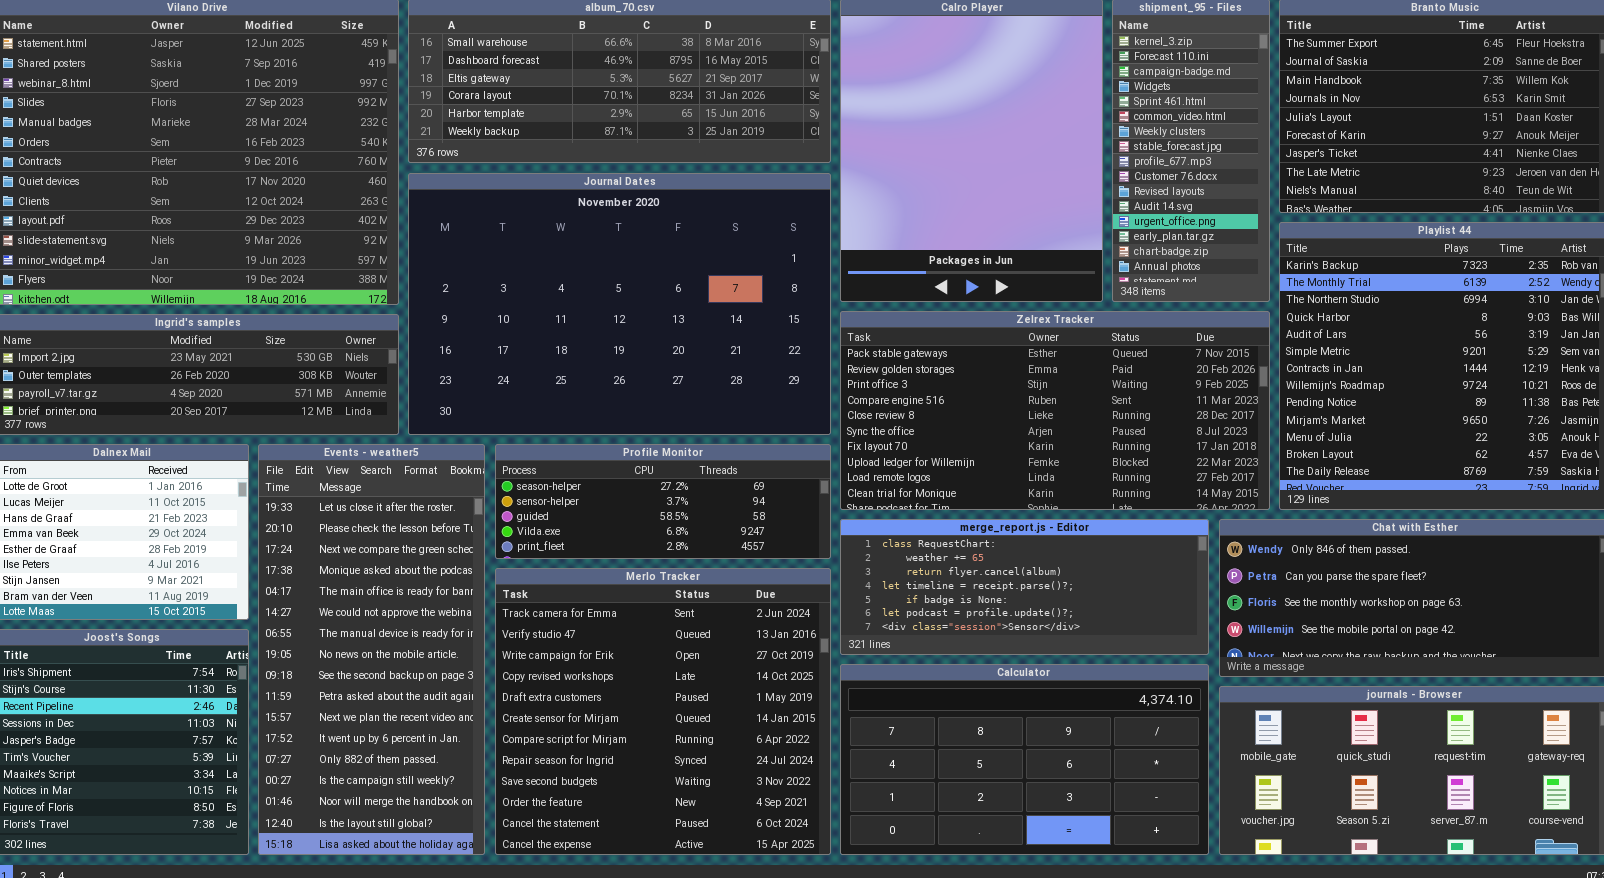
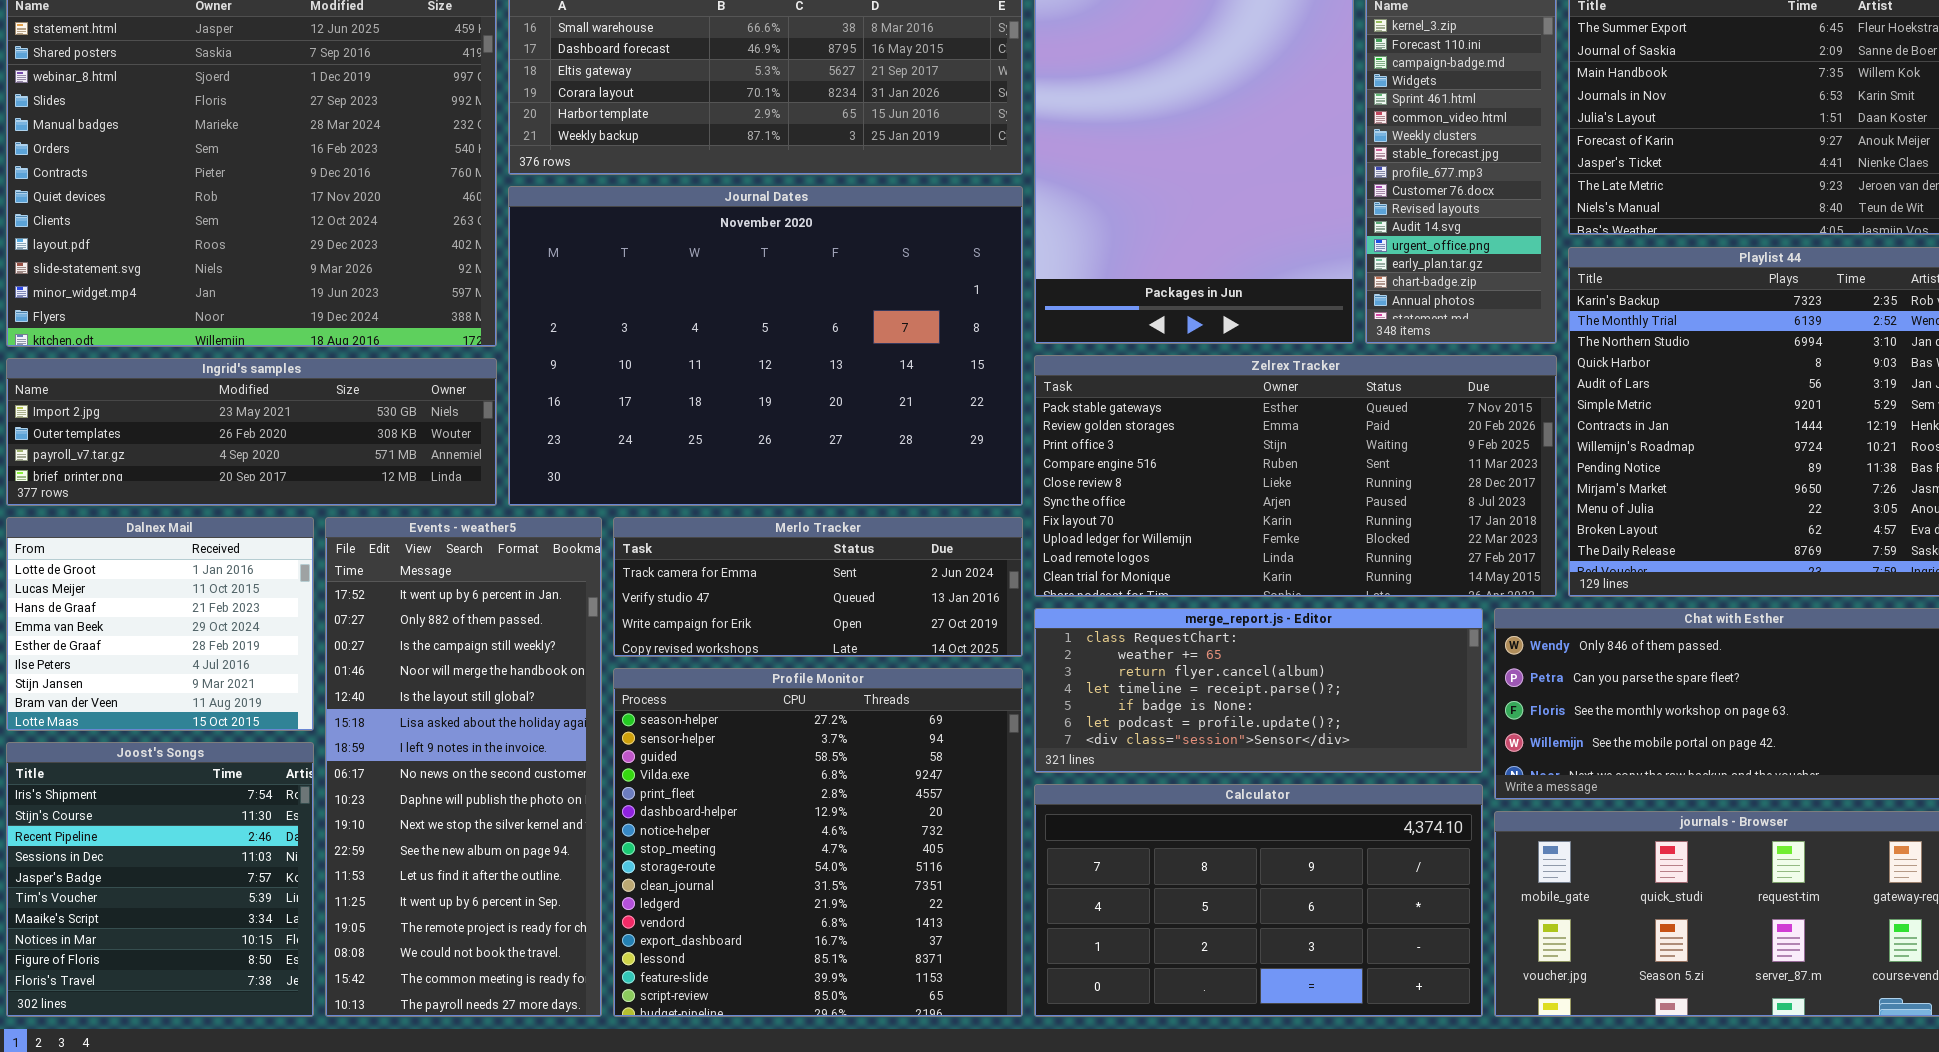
Events - weather5: [258,444,485,855] -> [325,517,602,1017], scrolled down 11 rows
Profile Monitor: [495,444,831,559] -> [613,668,1023,1017], moved, resized
Merlo Tracker: [495,568,831,855] -> [613,517,1023,657], moved, resized

